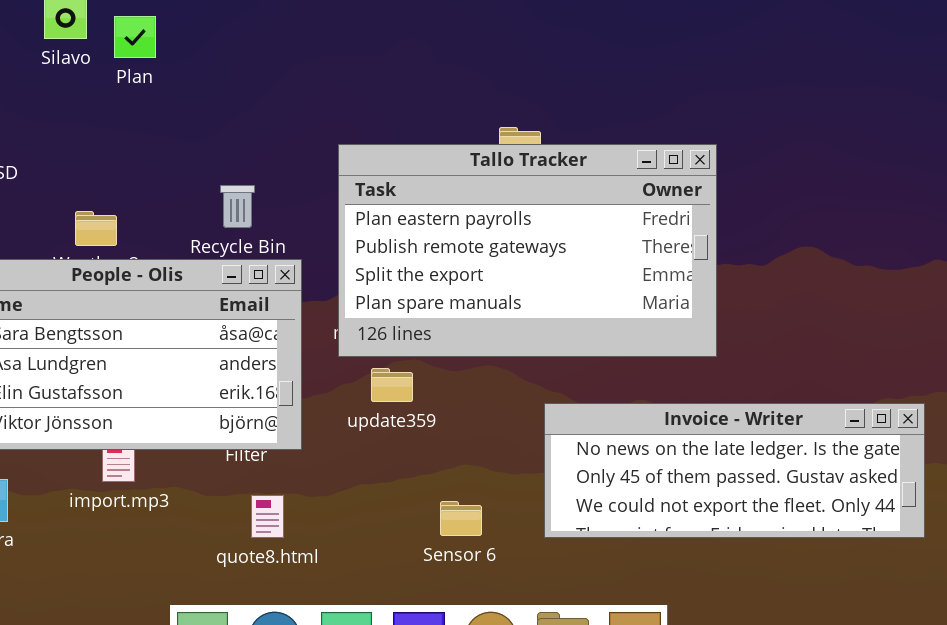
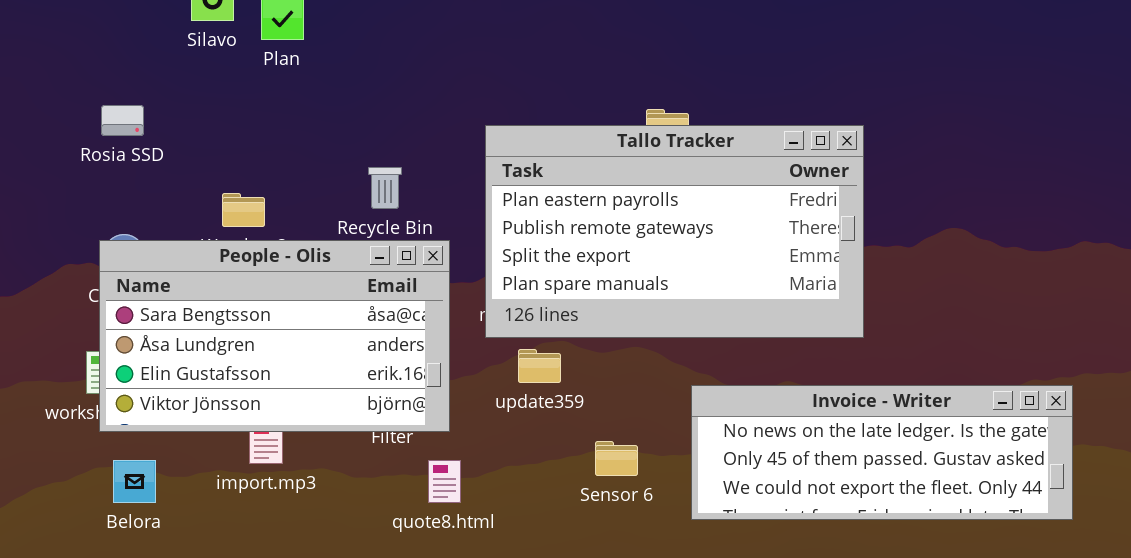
quote8.html: [251,495,284,538] -> [428,460,461,503], moved
Sensor 6: [440,501,482,536] -> [595,441,638,476], moved

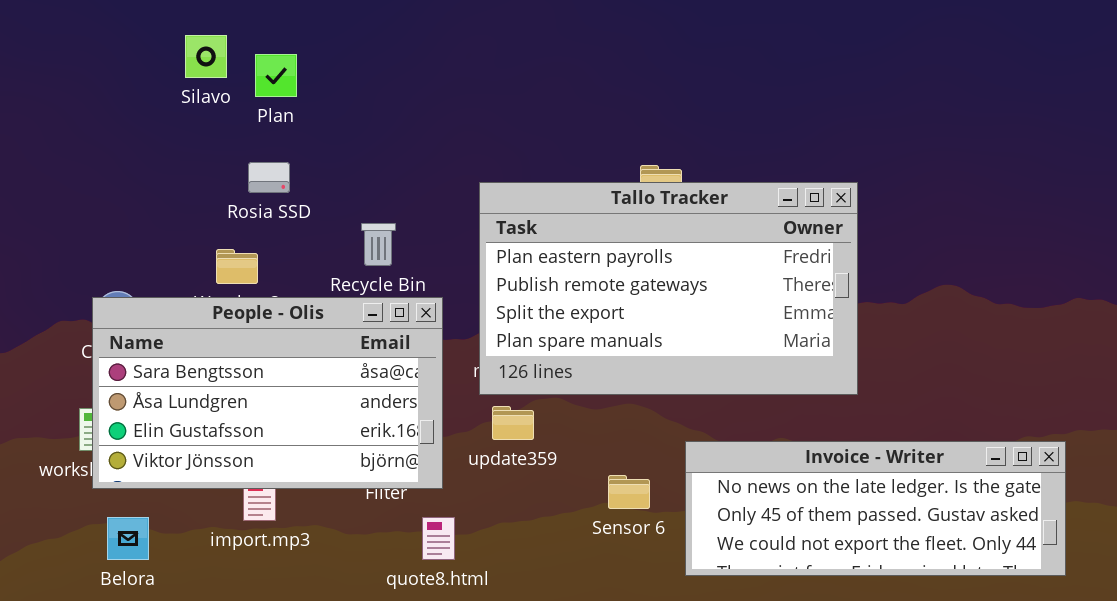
Rosia SSD: [101,105,144,136] -> [248,162,290,193], moved
update359: [518,349,561,383] -> [492,406,534,440], moved
Sensor 6: [595,441,638,476] -> [608,475,650,509], moved

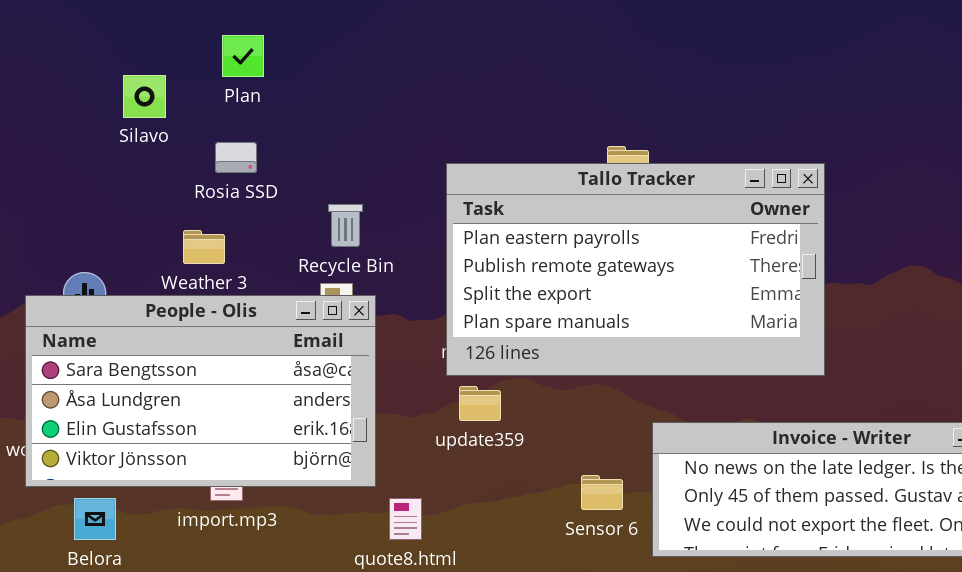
Silavo: [185,35,227,78] -> [123,75,166,118], moved
People - Olis: [92,297,443,489] -> [25,295,376,487], moved
Sensor 6: [608,475,650,509] -> [581,475,623,510], moved

